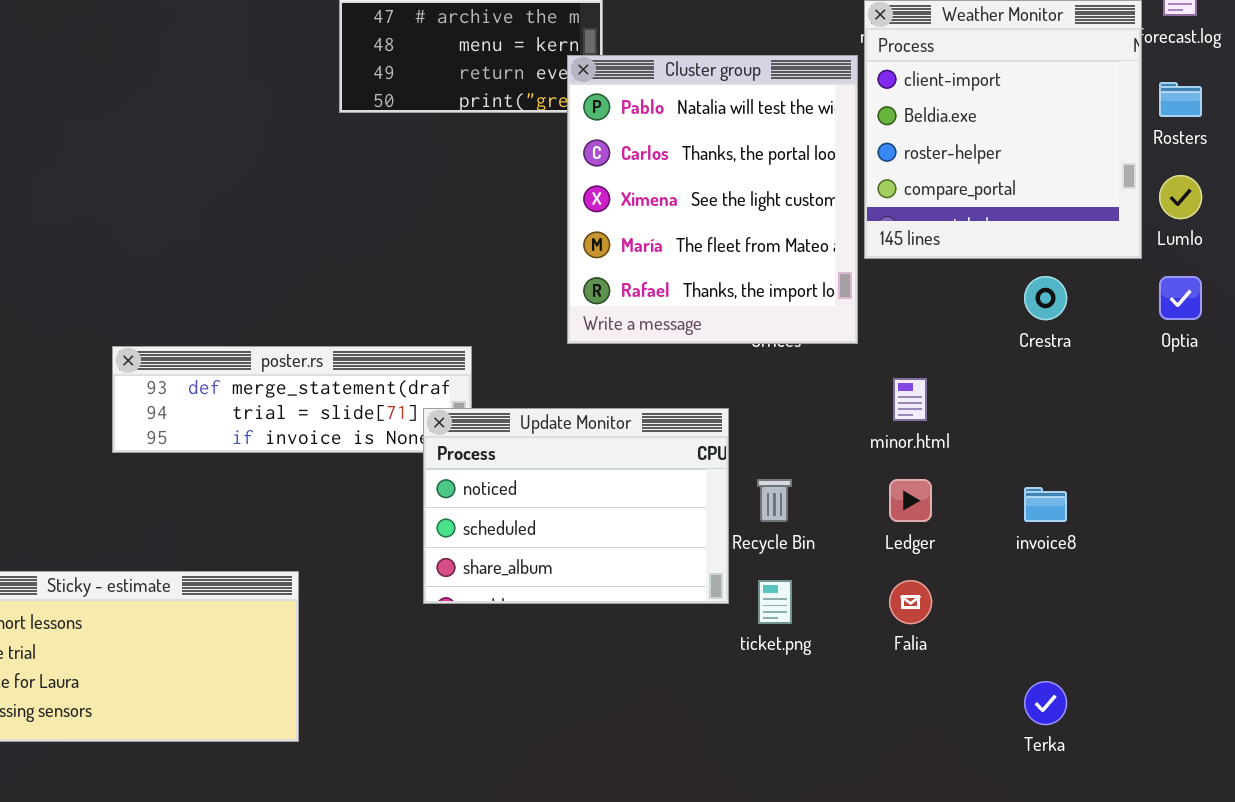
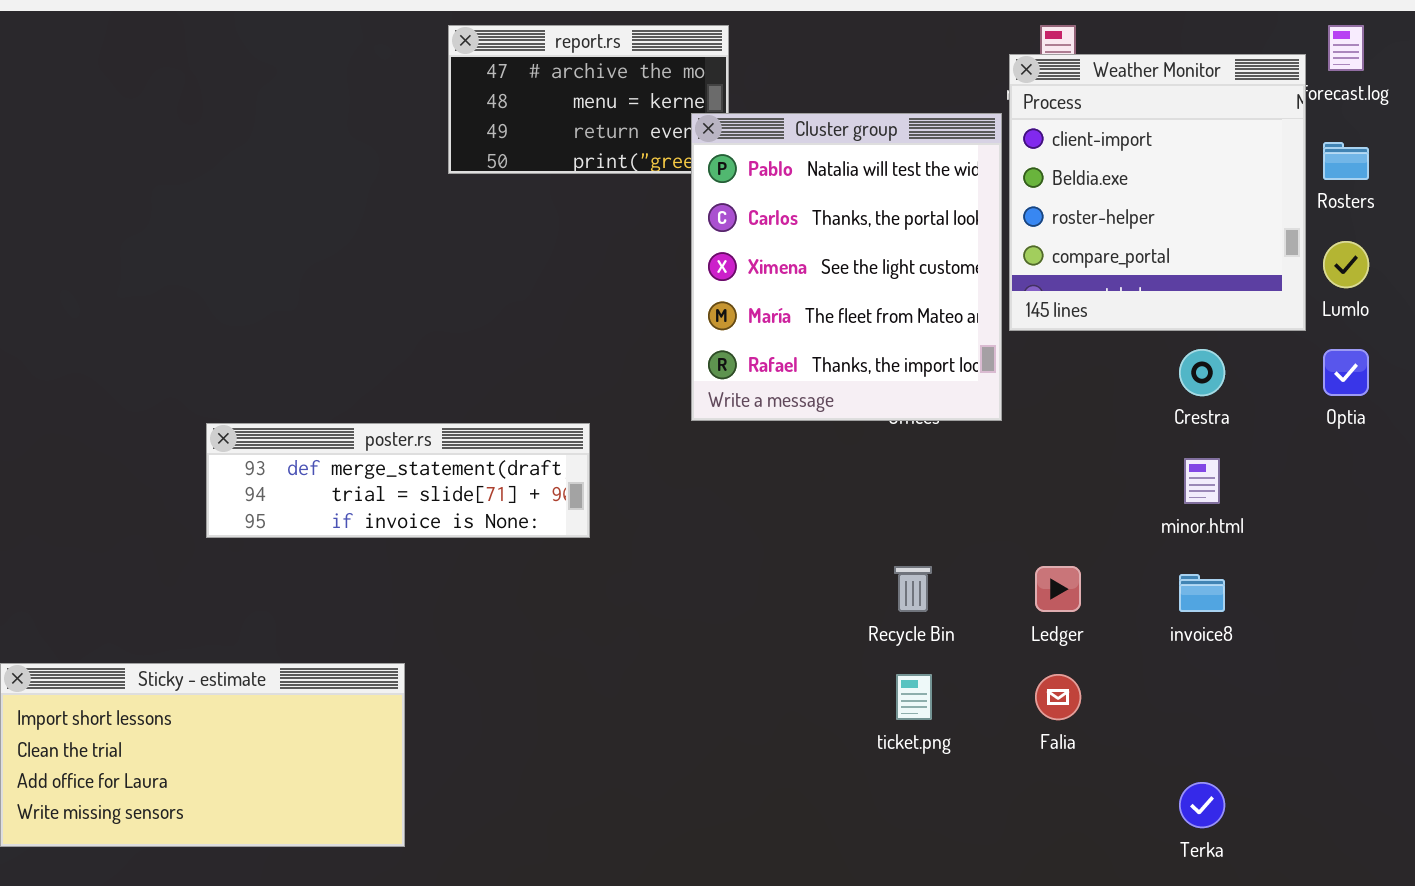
minor.html: [893,378,927,421] -> [1184,458,1220,504], moved
Update Monitor: [423,408,729,604] -> none, closed

